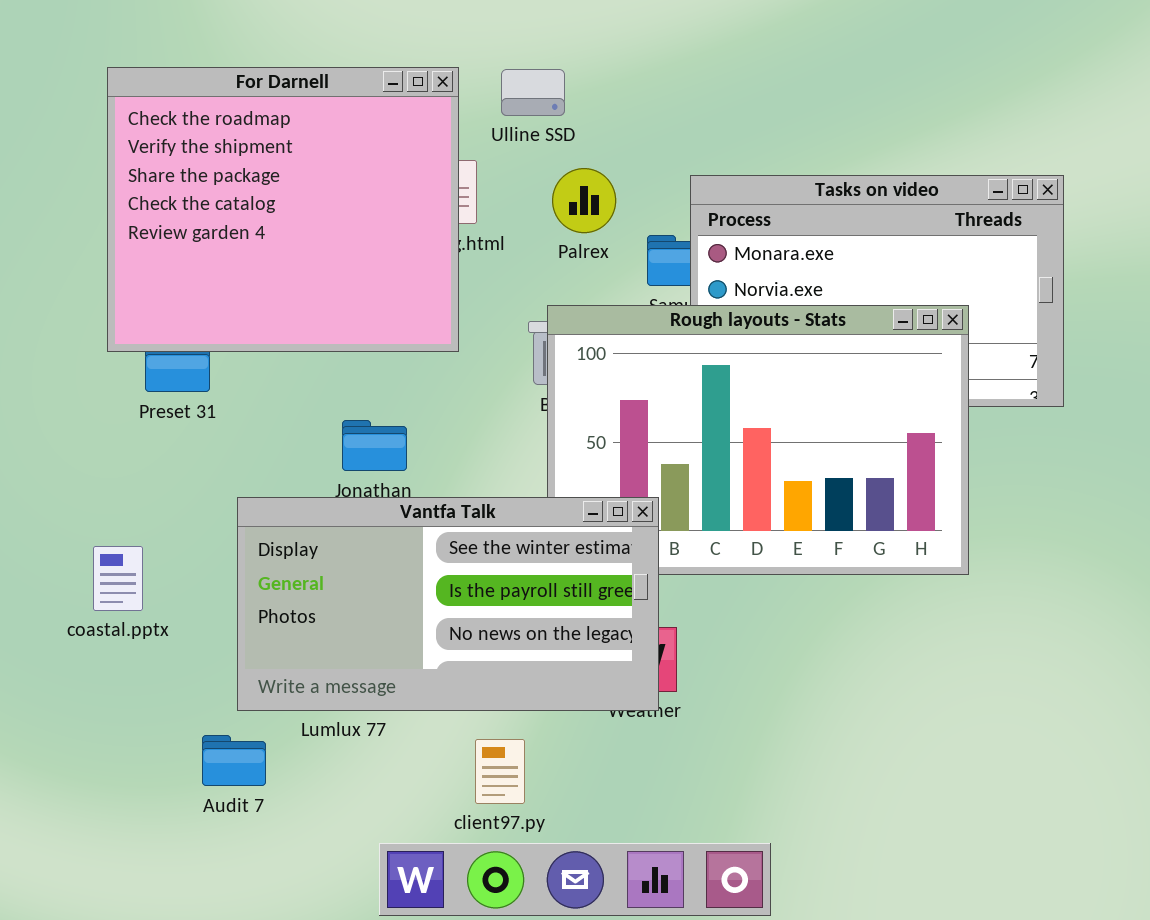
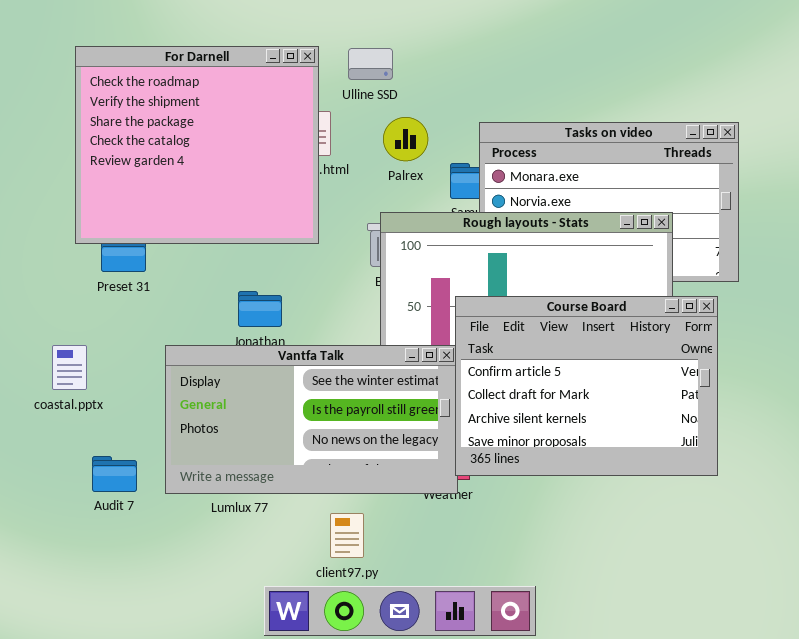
Course Board: none -> [455,296,718,476], opened
coastal.pptx: [93,546,143,611] -> [52,345,87,390], moved
Audit 7: [202,735,266,786] -> [92,456,137,492], moved

